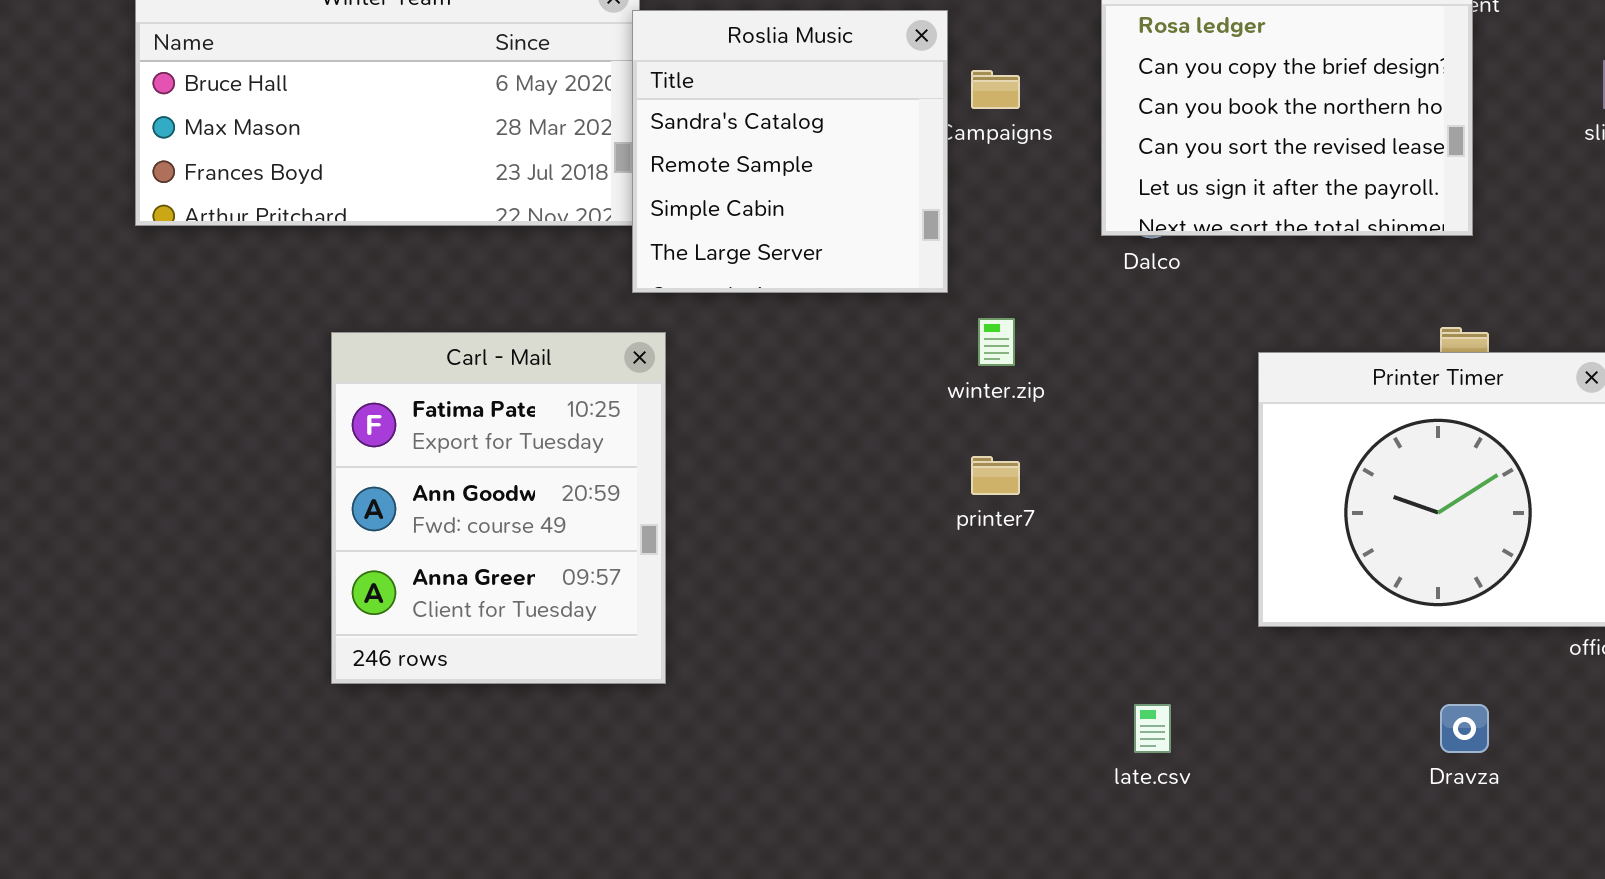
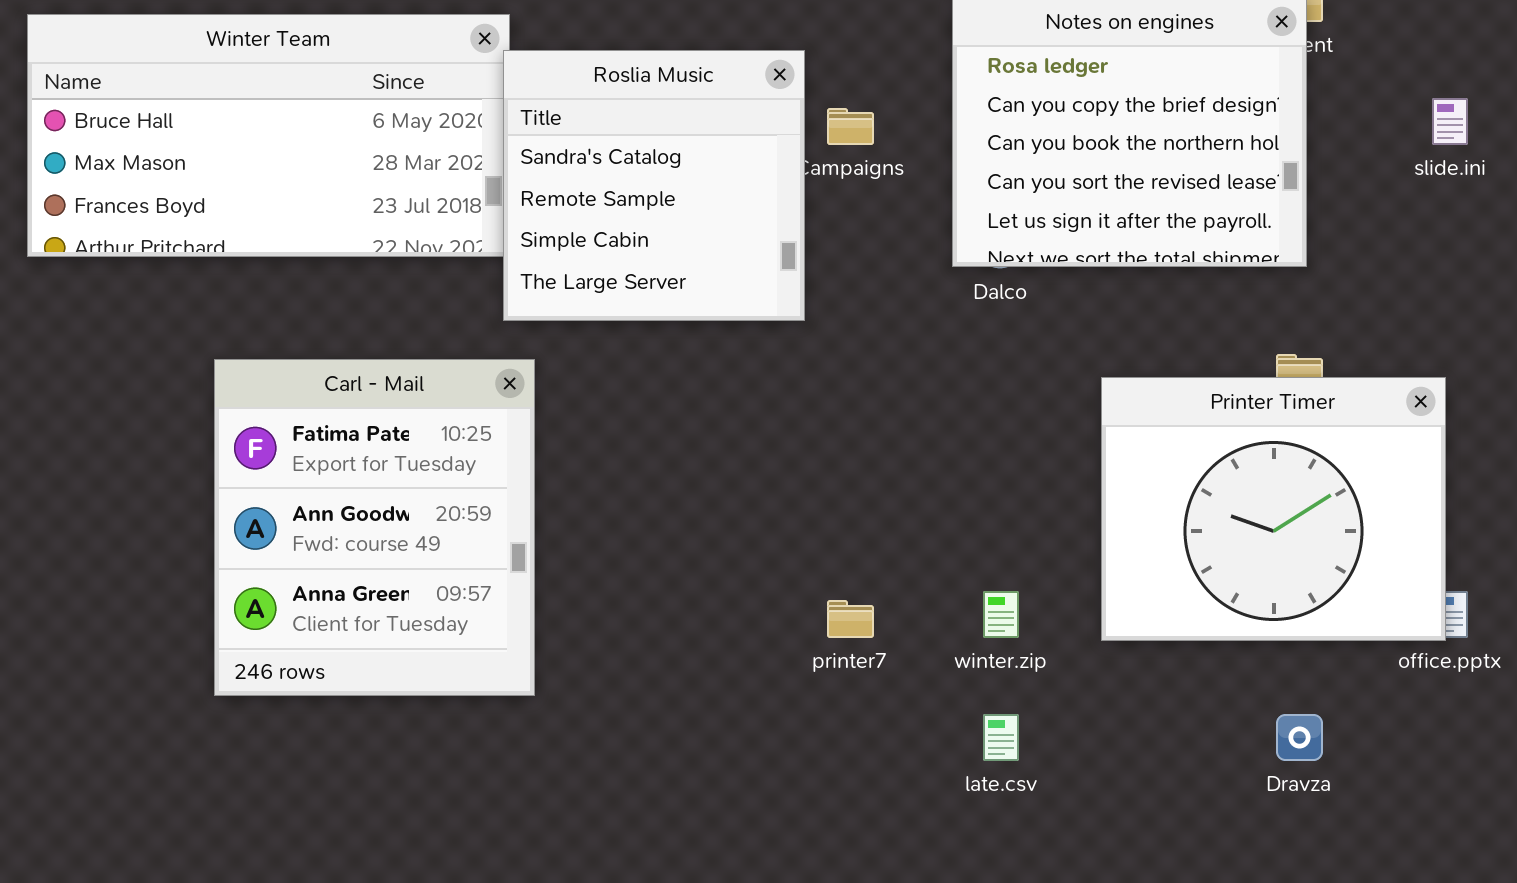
winter.zip: [978,318,1015,366] -> [983,591,1019,638], moved
printer7: [971,456,1020,495] -> [827,600,874,638], moved

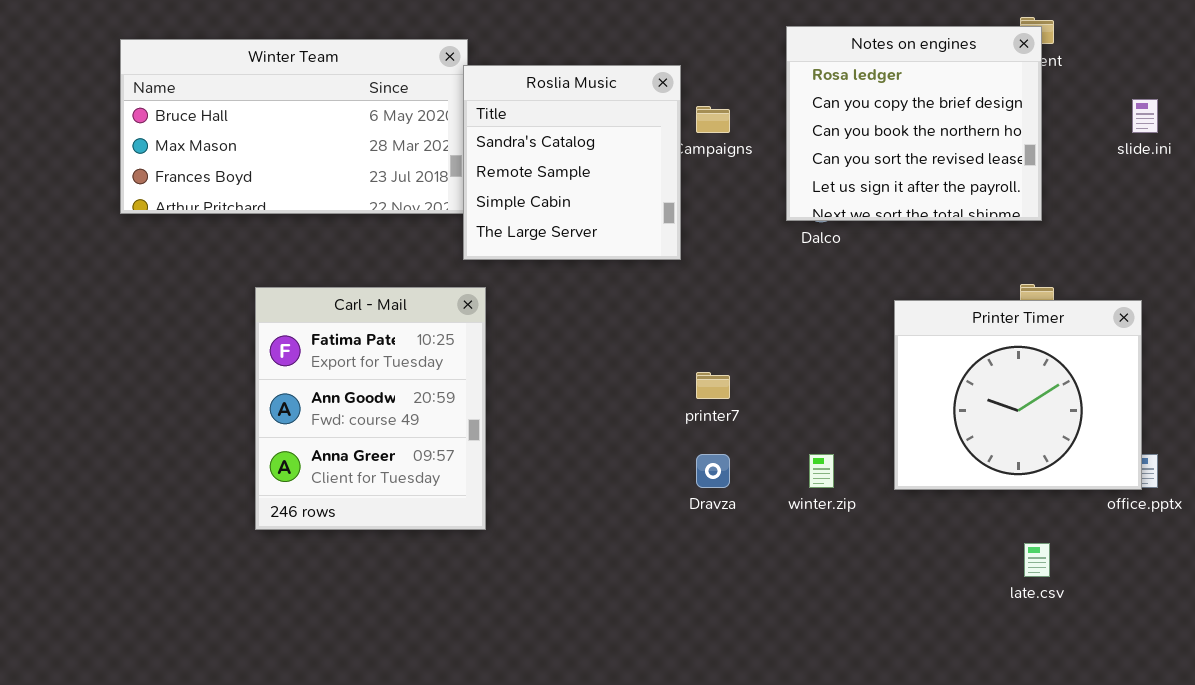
printer7: [827,600,874,638] -> [696,372,730,399], moved
late.csv: [983,714,1019,761] -> [1024,543,1050,577], moved
Dravza: [1276,714,1323,761] -> [696,454,730,488], moved

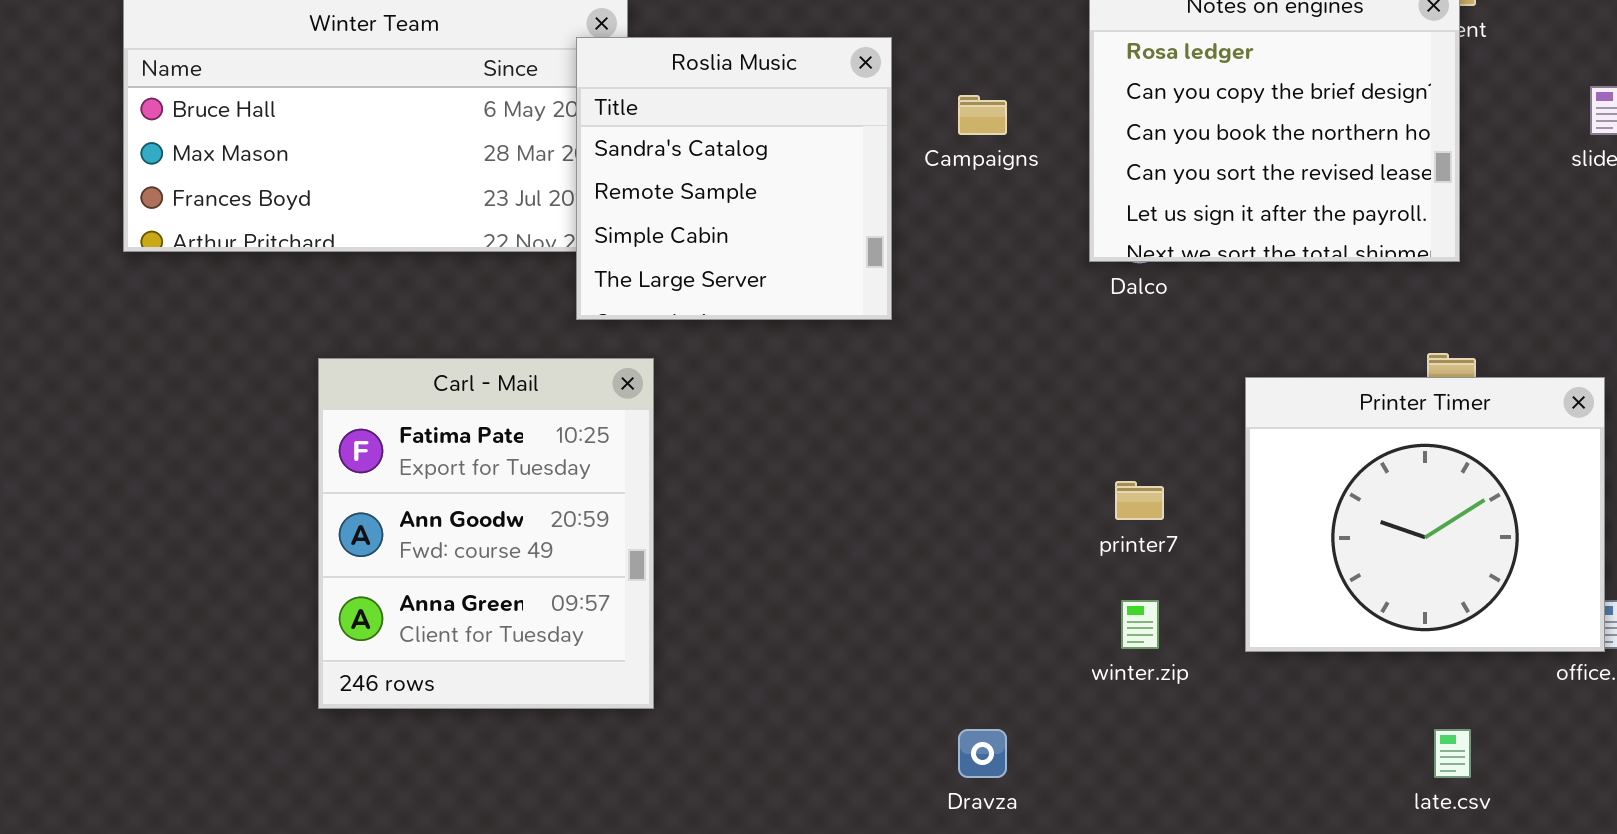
Roslia Music: [463,65,681,260] -> [576,37,892,320], moved
printer7: [696,372,730,399] -> [1115,481,1164,520], moved
Dravza: [696,454,730,488] -> [958,729,1007,778], moved

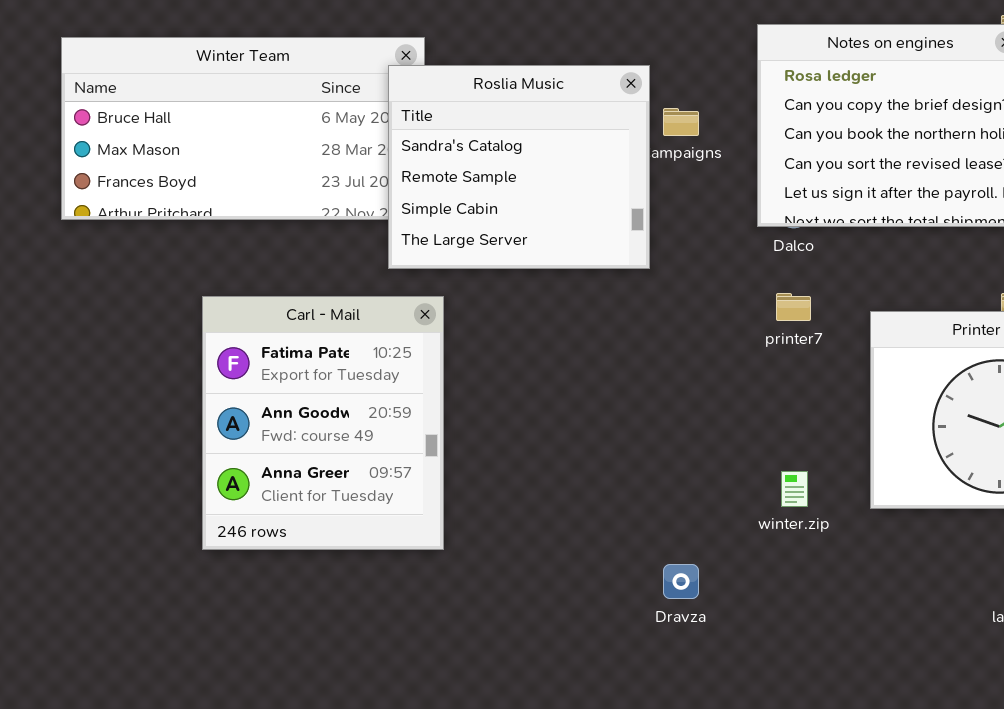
Roslia Music: [576,37,892,320] -> [388,65,650,269], resized
printer7: [1115,481,1164,520] -> [776,293,811,321], moved

